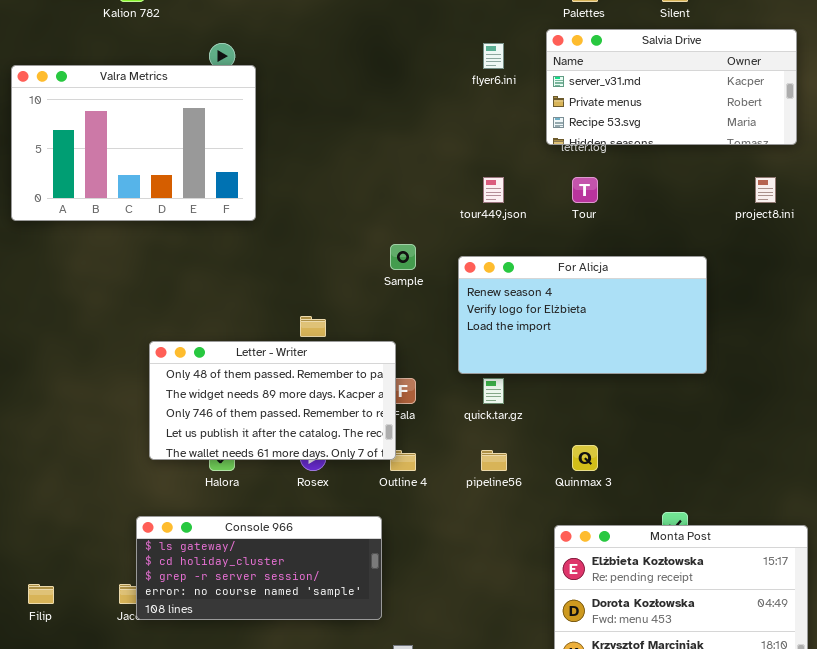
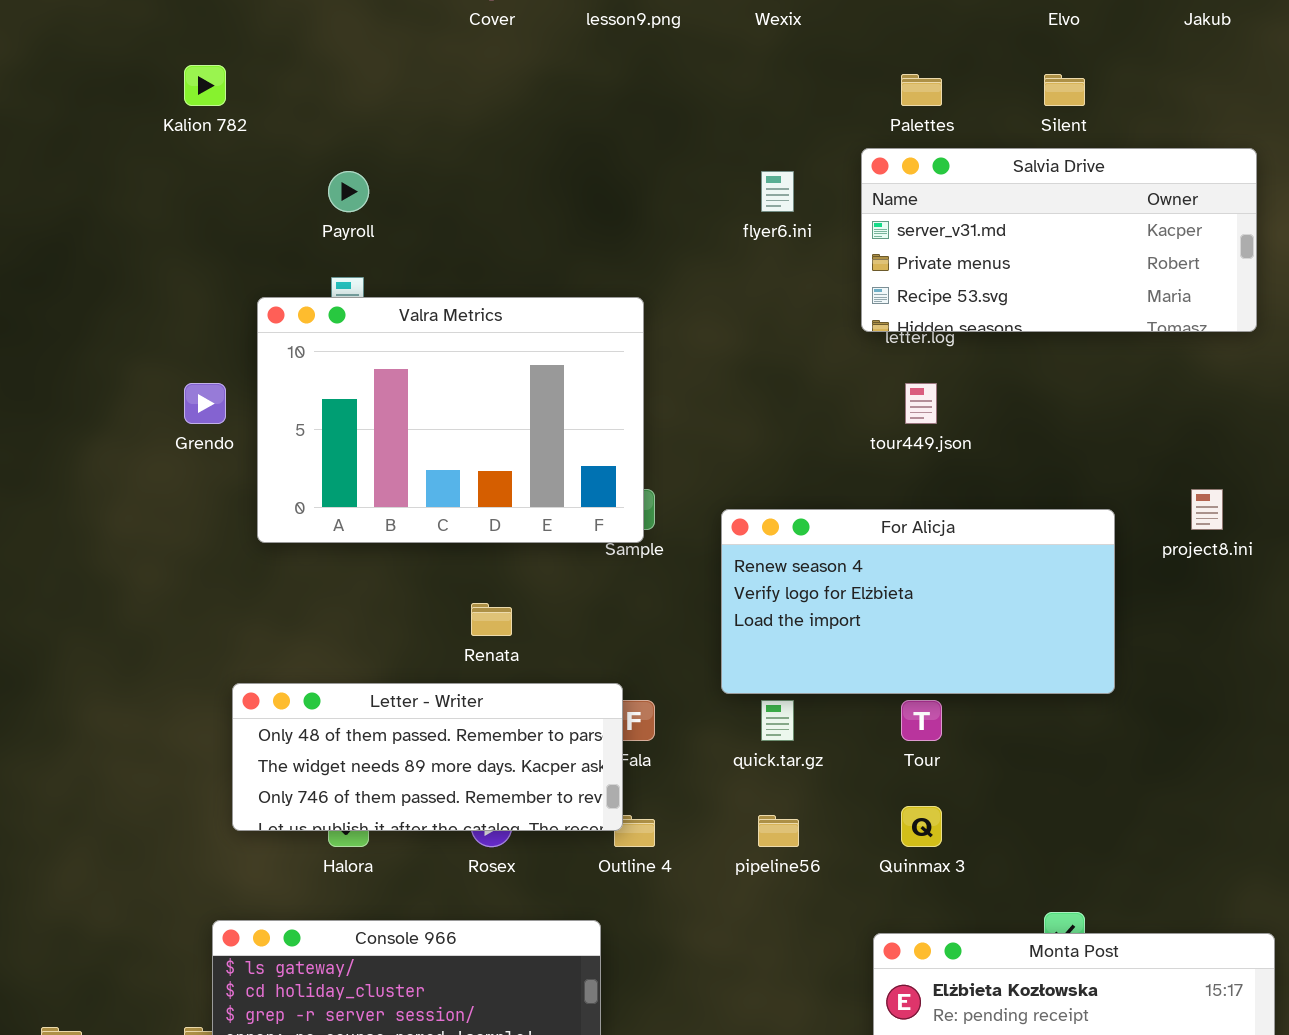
Valra Metrics: [11,65,256,221] -> [257,297,644,543], moved
tour449.json: [483,177,504,203] -> [905,383,937,424], moved
Tour: [572,177,598,203] -> [901,700,942,741], moved
project8.ini: [755,177,776,203] -> [1191,489,1223,530], moved
Letter - Writer: [149,341,396,460] -> [232,683,623,831], resized

